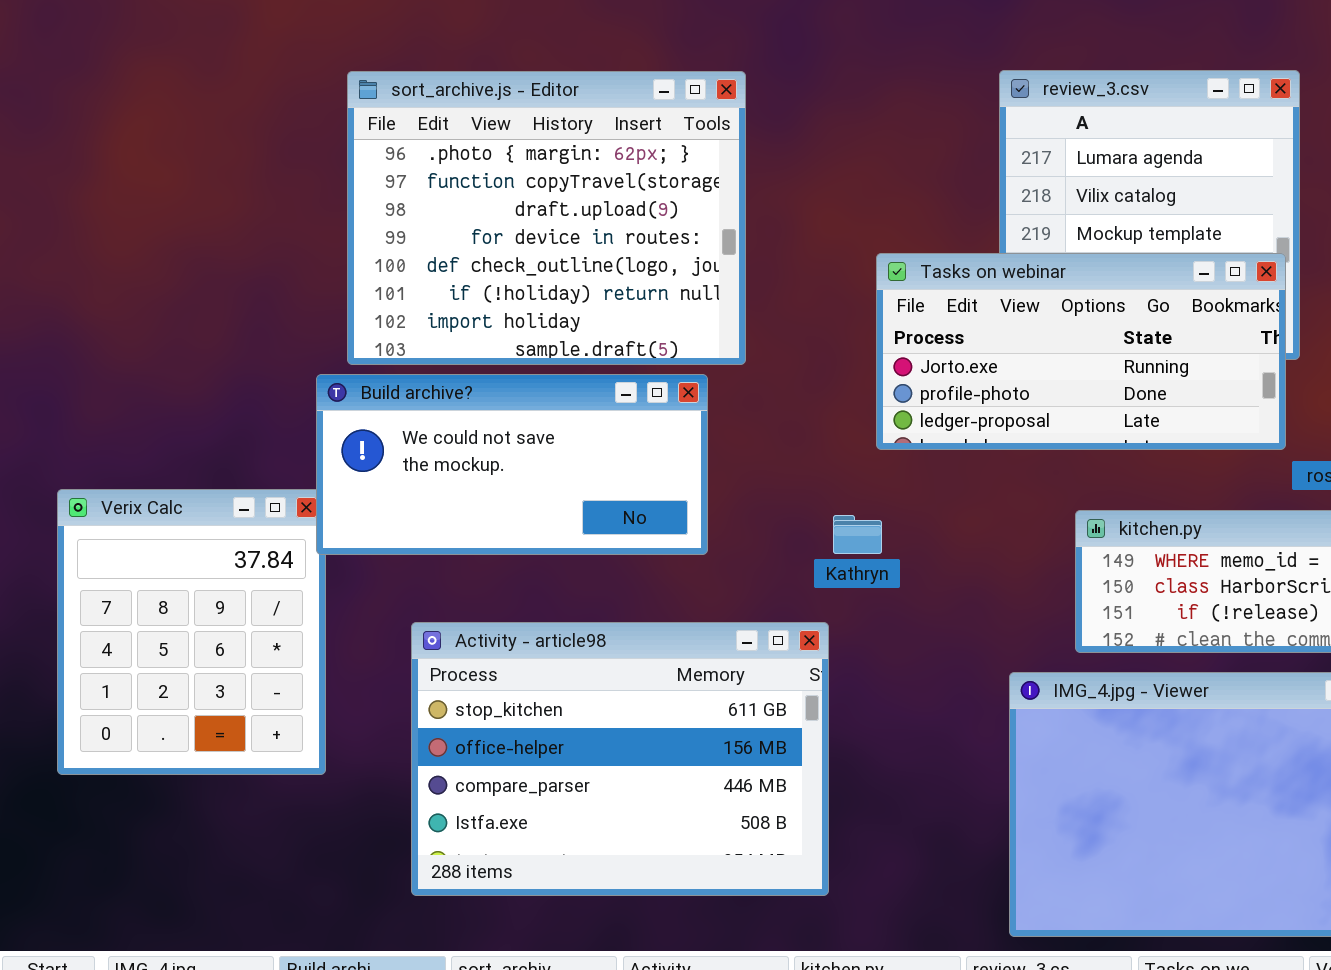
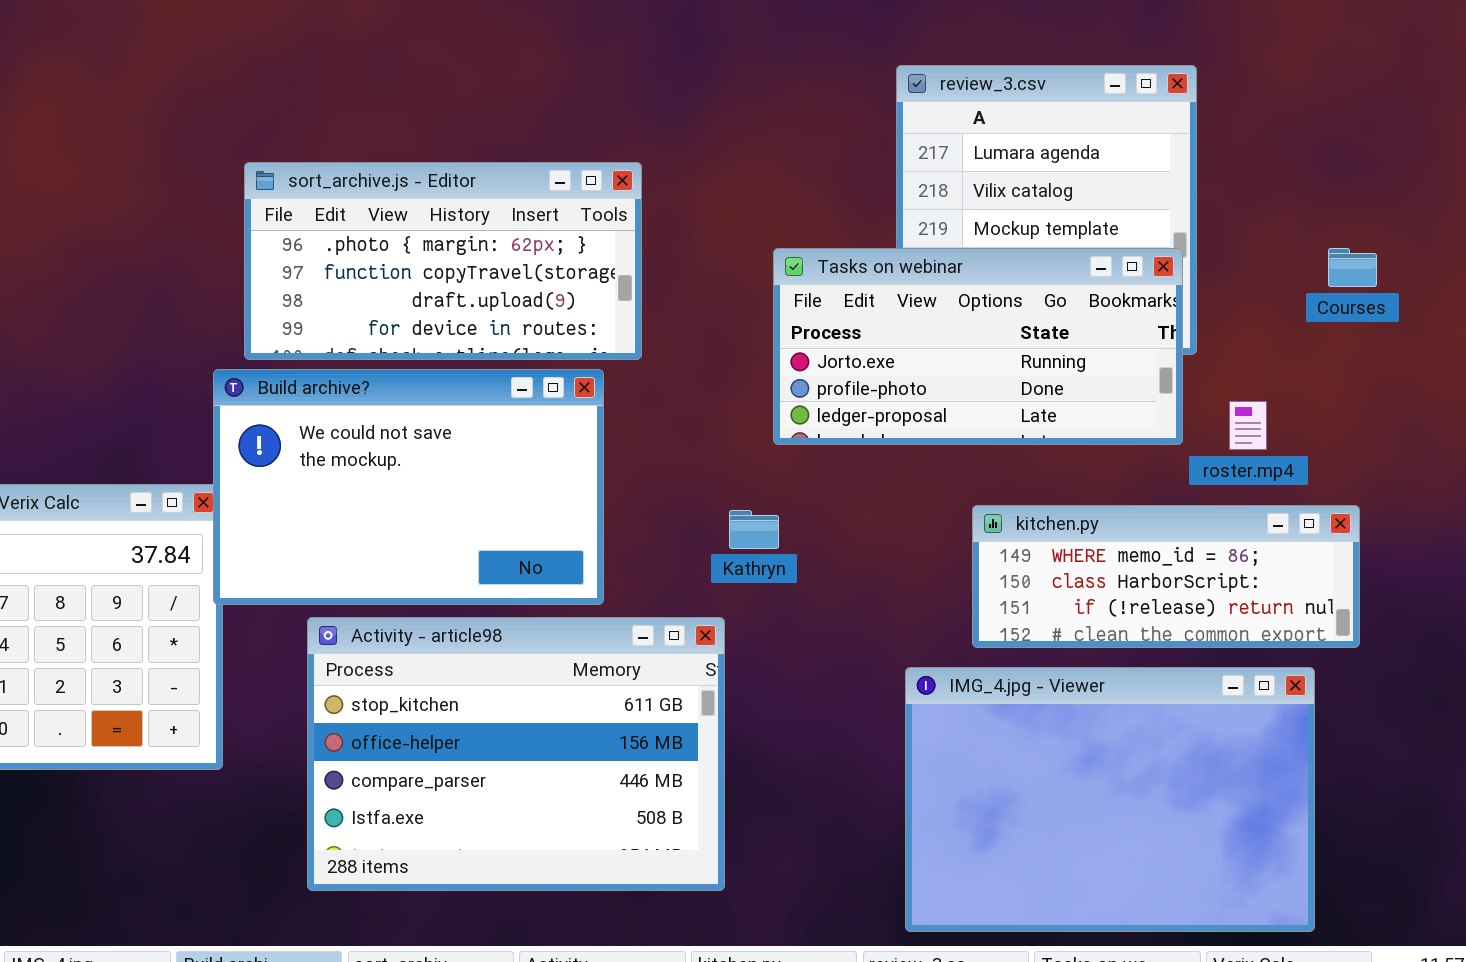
sort_archive.js - Editor: [347,71,746,365] -> [244,162,642,360], resized
Build archive?: [316,374,708,555] -> [213,369,604,605], resized

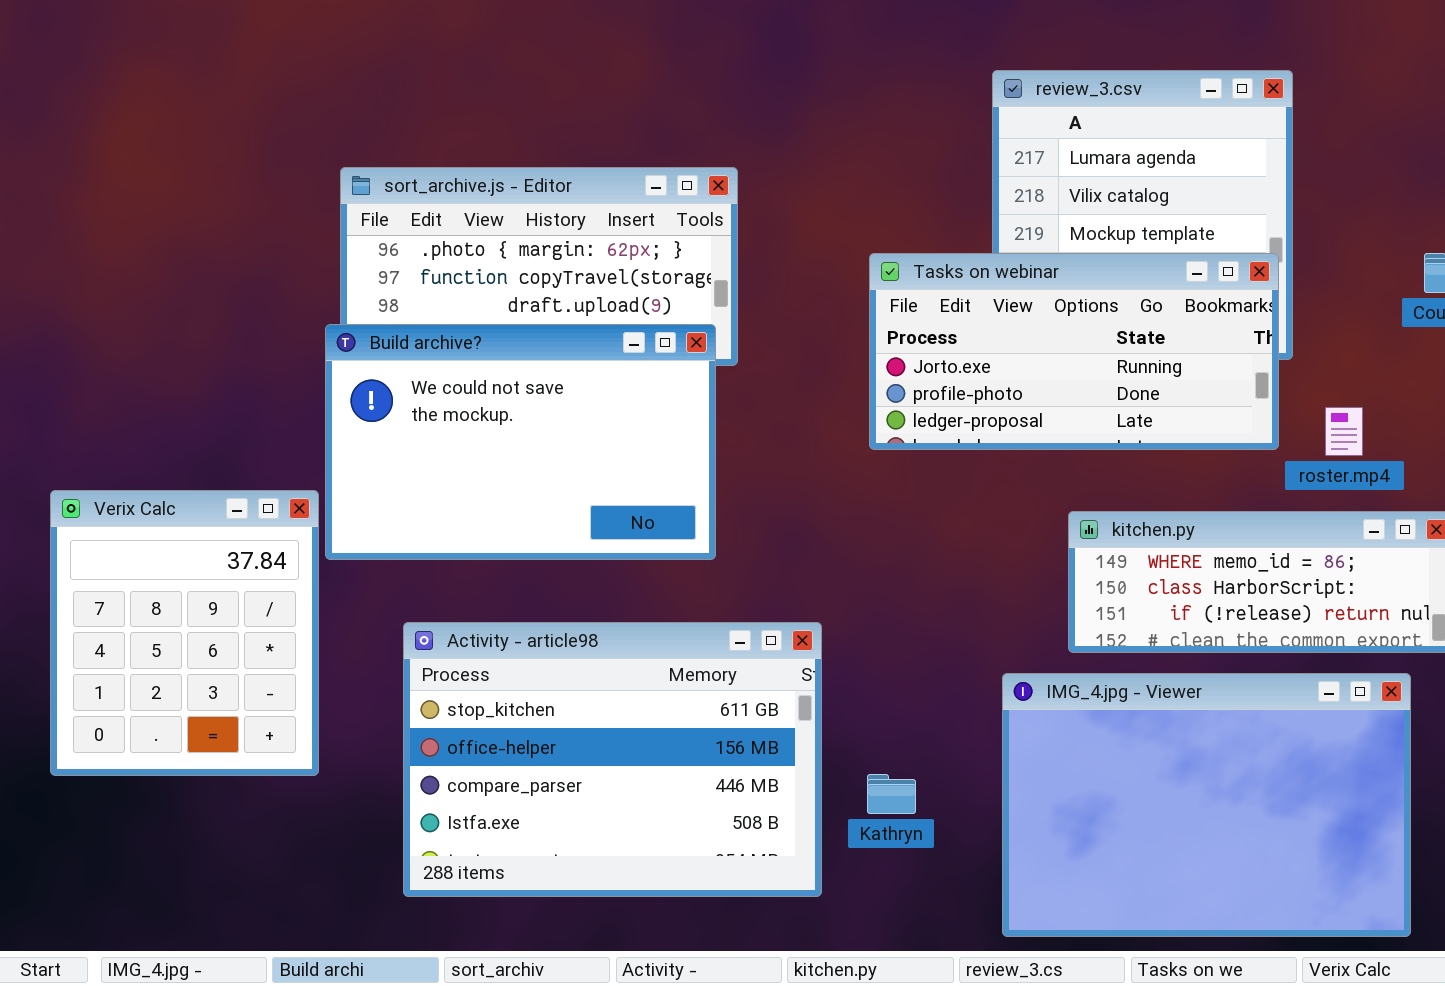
Build archive?: [213,369,604,605] -> [325,324,716,560], moved
Kathryn: [729,510,779,549] -> [867,774,916,814], moved

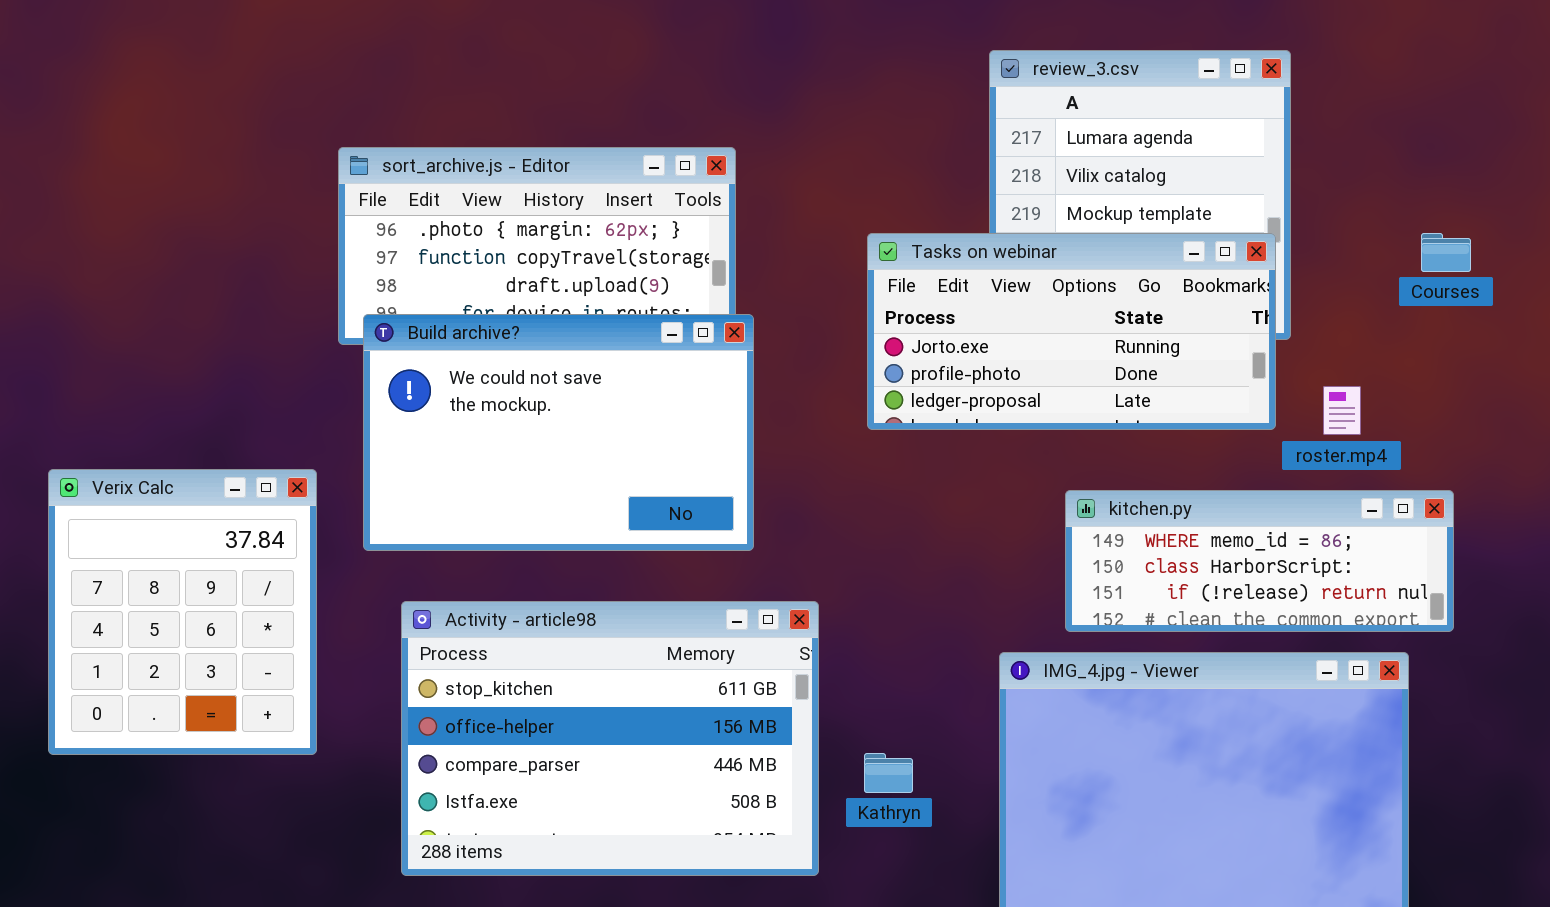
Build archive?: [325,324,716,560] -> [363,314,754,551], moved

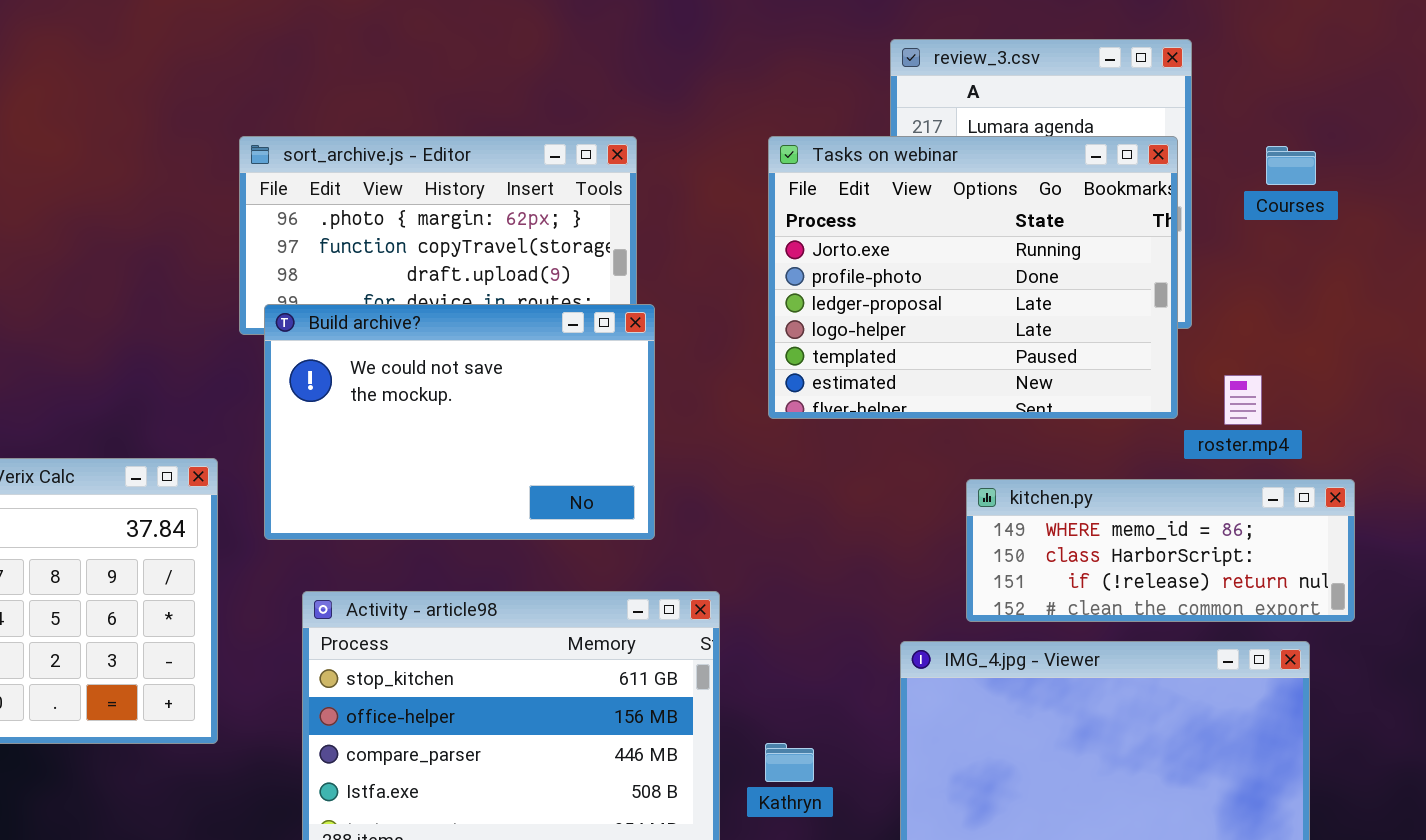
Tasks on webinar: [867,233,1276,430] -> [768,136,1178,419], resized
Courses: [1421,233,1471,272] -> [1266,146,1316,185], moved

